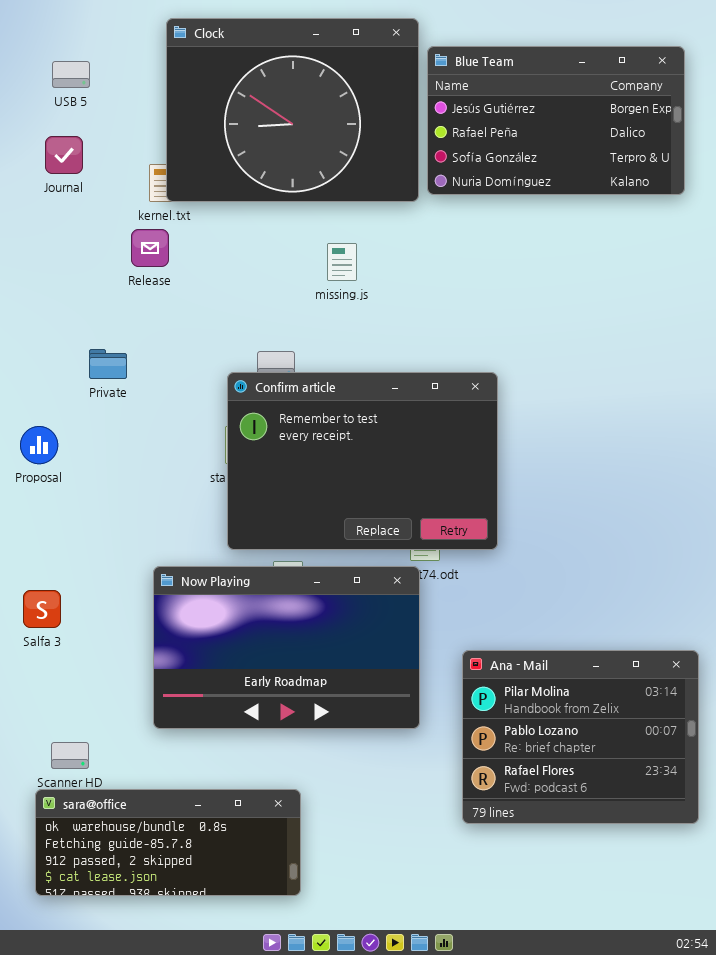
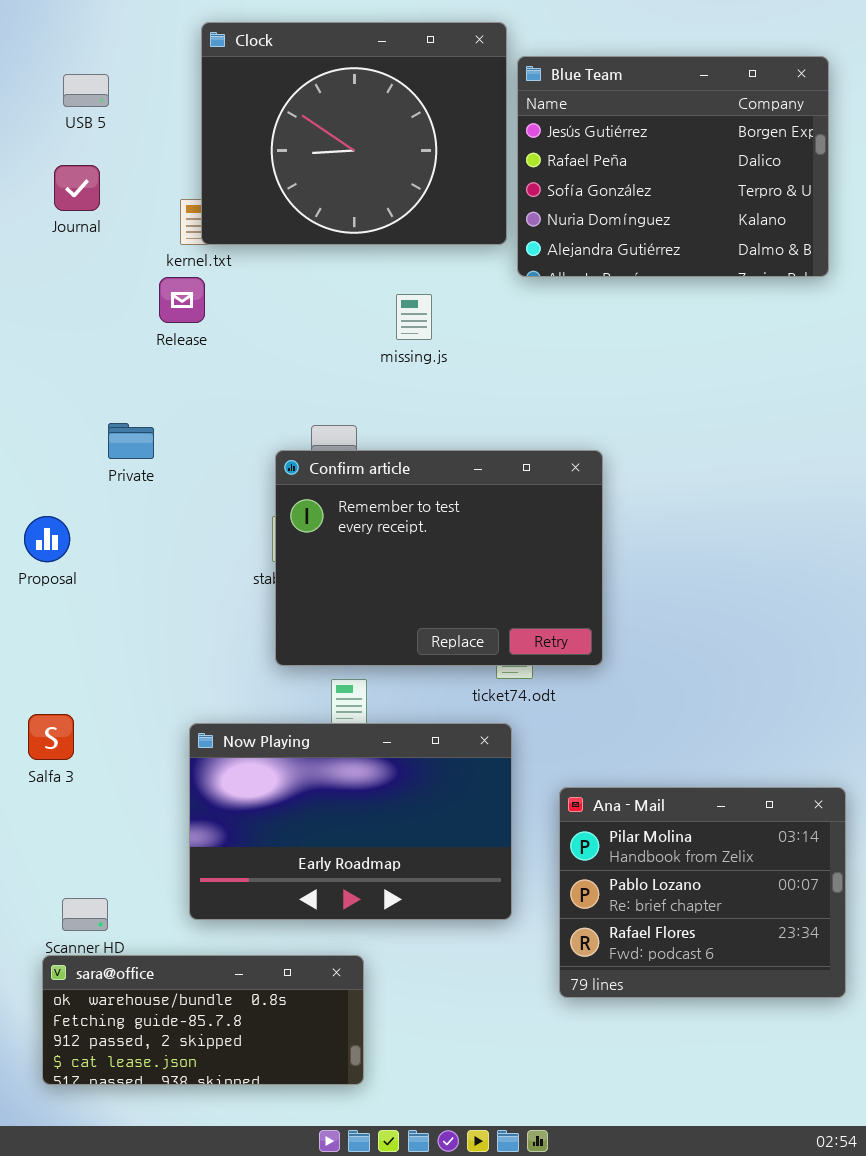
Blue Team: [427,46,685,195] -> [517,56,829,277], resized
Now Playing: [153,566,420,729] -> [189,723,512,920], moved

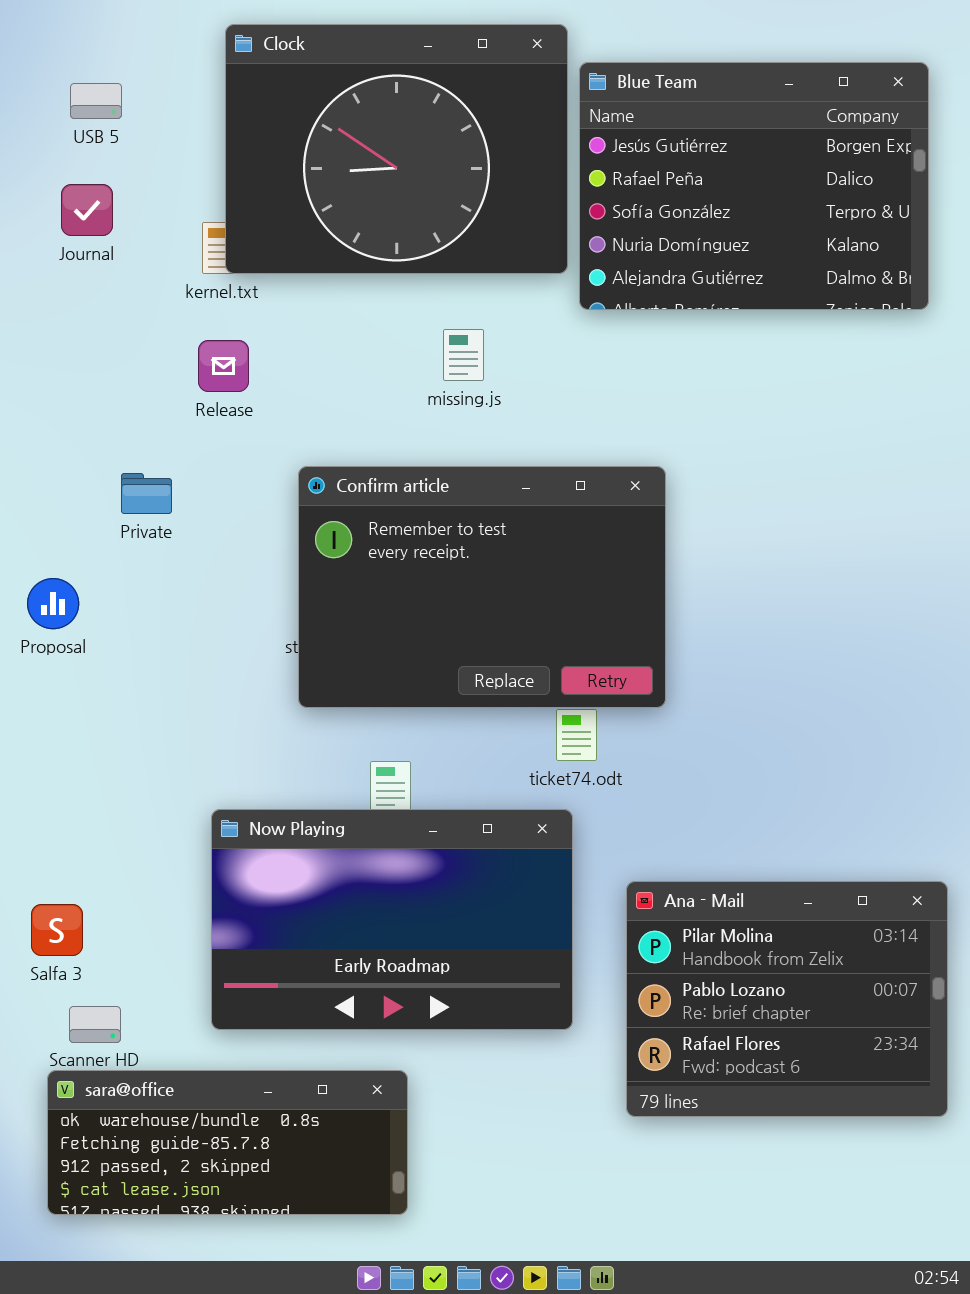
Release: [159,277,205,323] -> [198,340,249,392], moved
Confirm article: [275,450,603,666] -> [298,466,666,708], moved
Salfa 3: [28,714,74,760] -> [31,904,83,956], moved

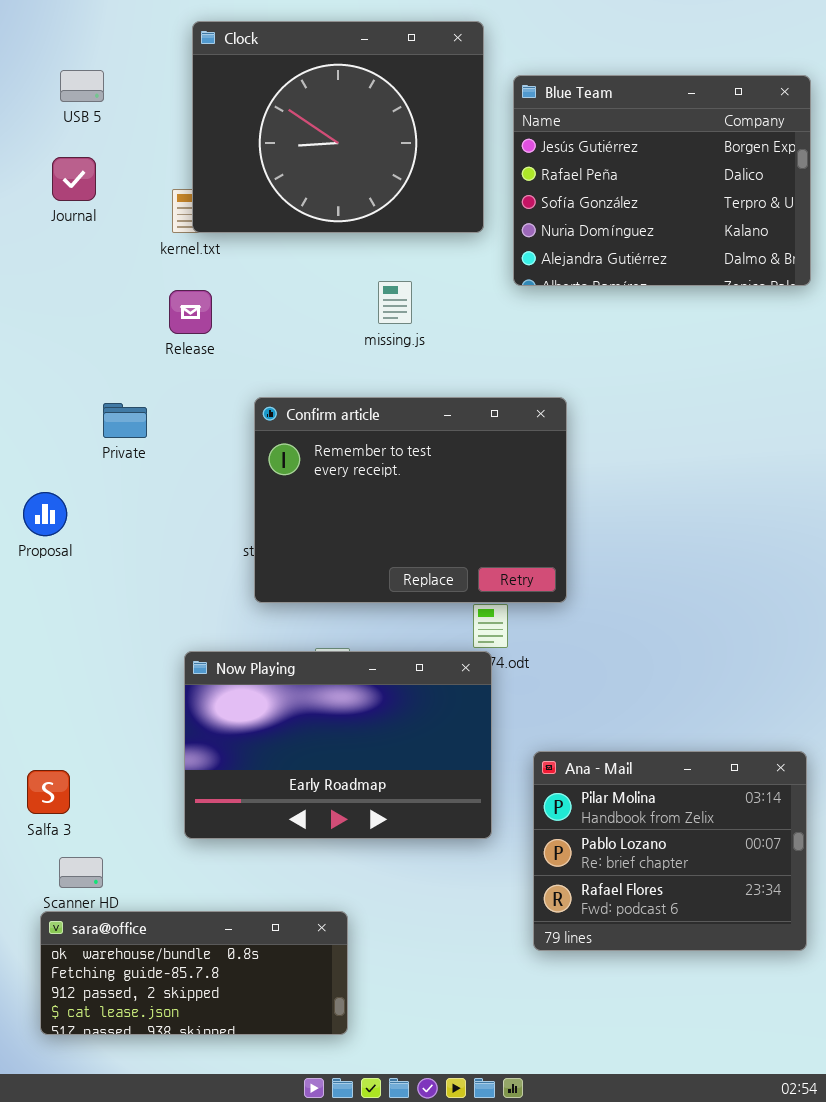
Blue Team: [579,62,929,310] -> [513,75,811,286], moved
Now Playing: [211,809,573,1030] -> [184,651,492,839], moved

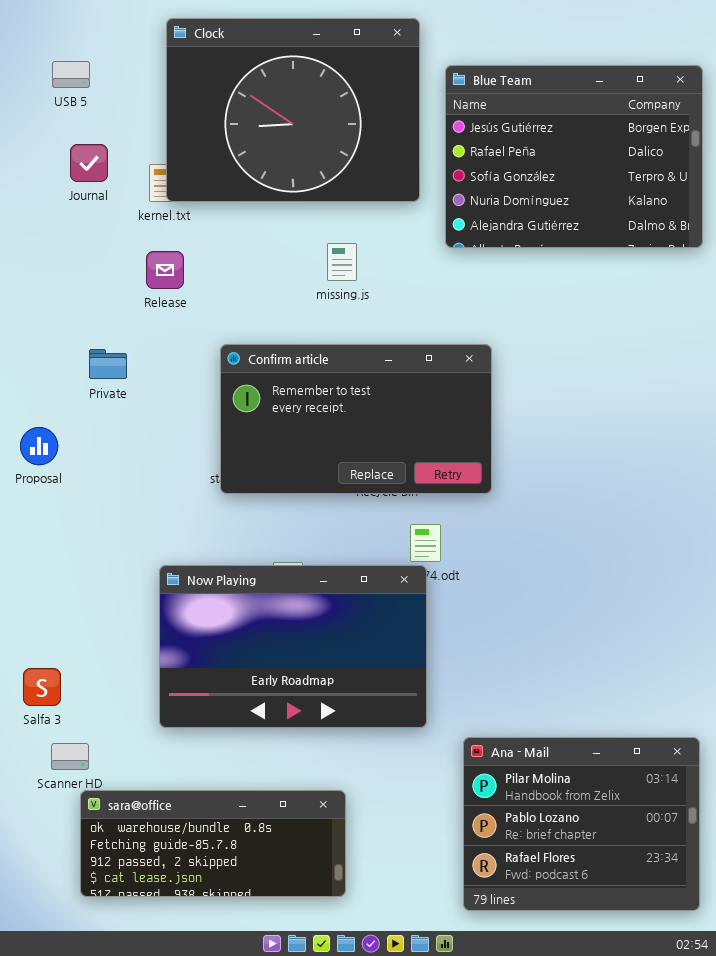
Journal: [52,157,96,201] -> [70,144,108,182], moved
Confirm article: [254,397,567,603] -> [220,344,492,494], resized
Ana - Mail: [533,751,807,951] -> [463,737,700,911], moved
sara@office: [40,911,348,1035] -> [80,790,346,897], moved

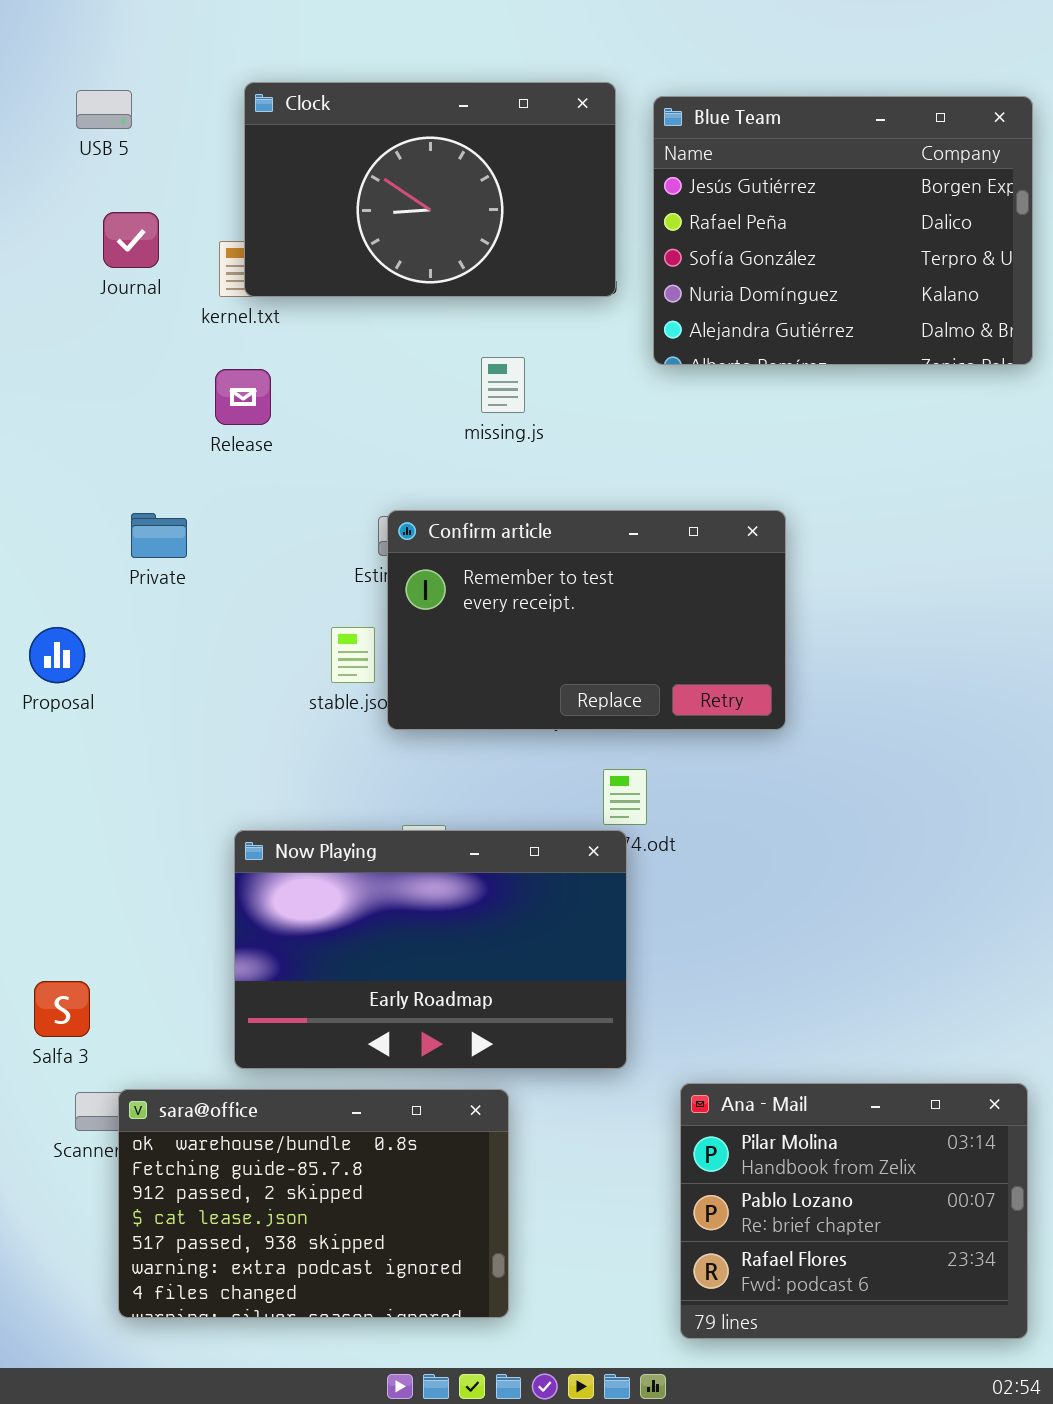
Clock: [166,18,420,202] -> [244,82,616,297], resized
Confirm article: [220,344,492,494] -> [387,510,786,730], moved
sara@office: [80,790,346,897] -> [118,1089,509,1318], resized

